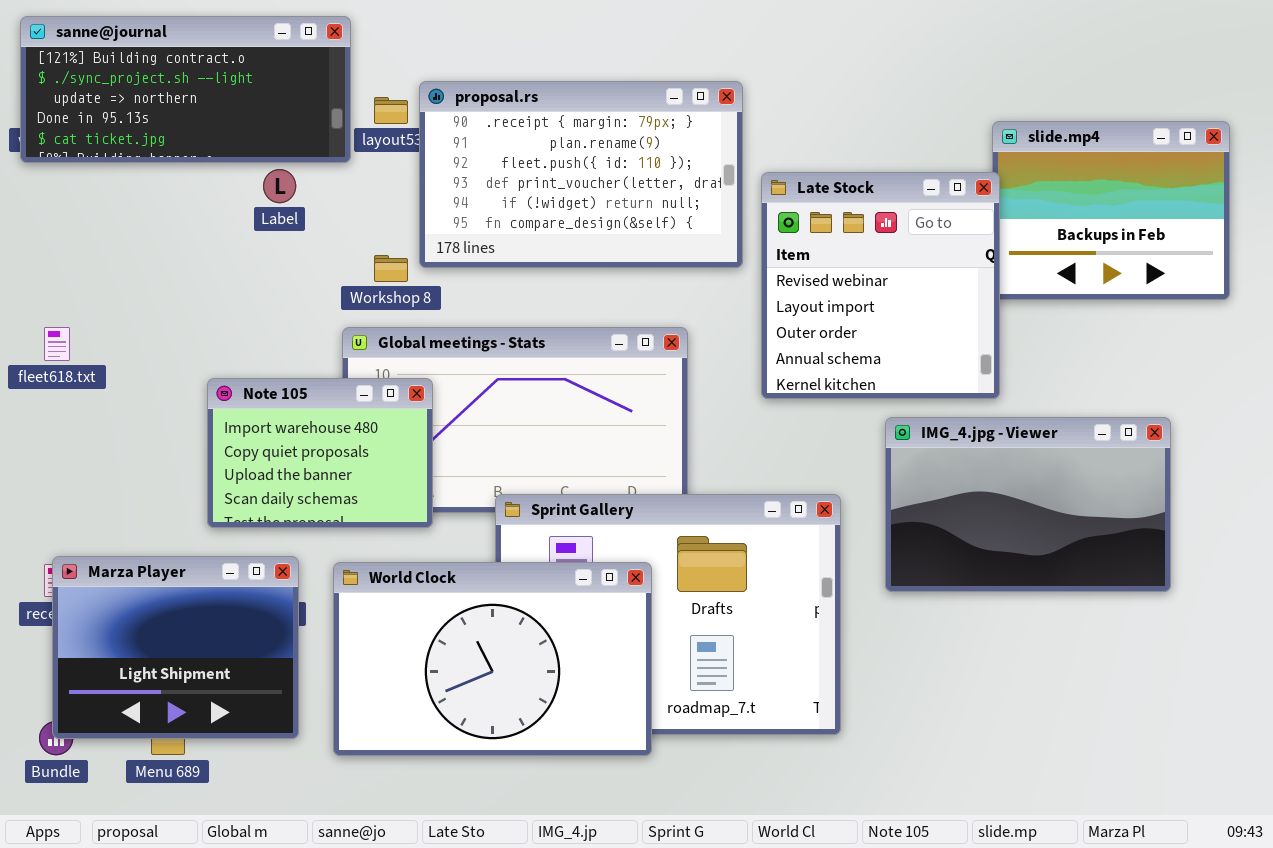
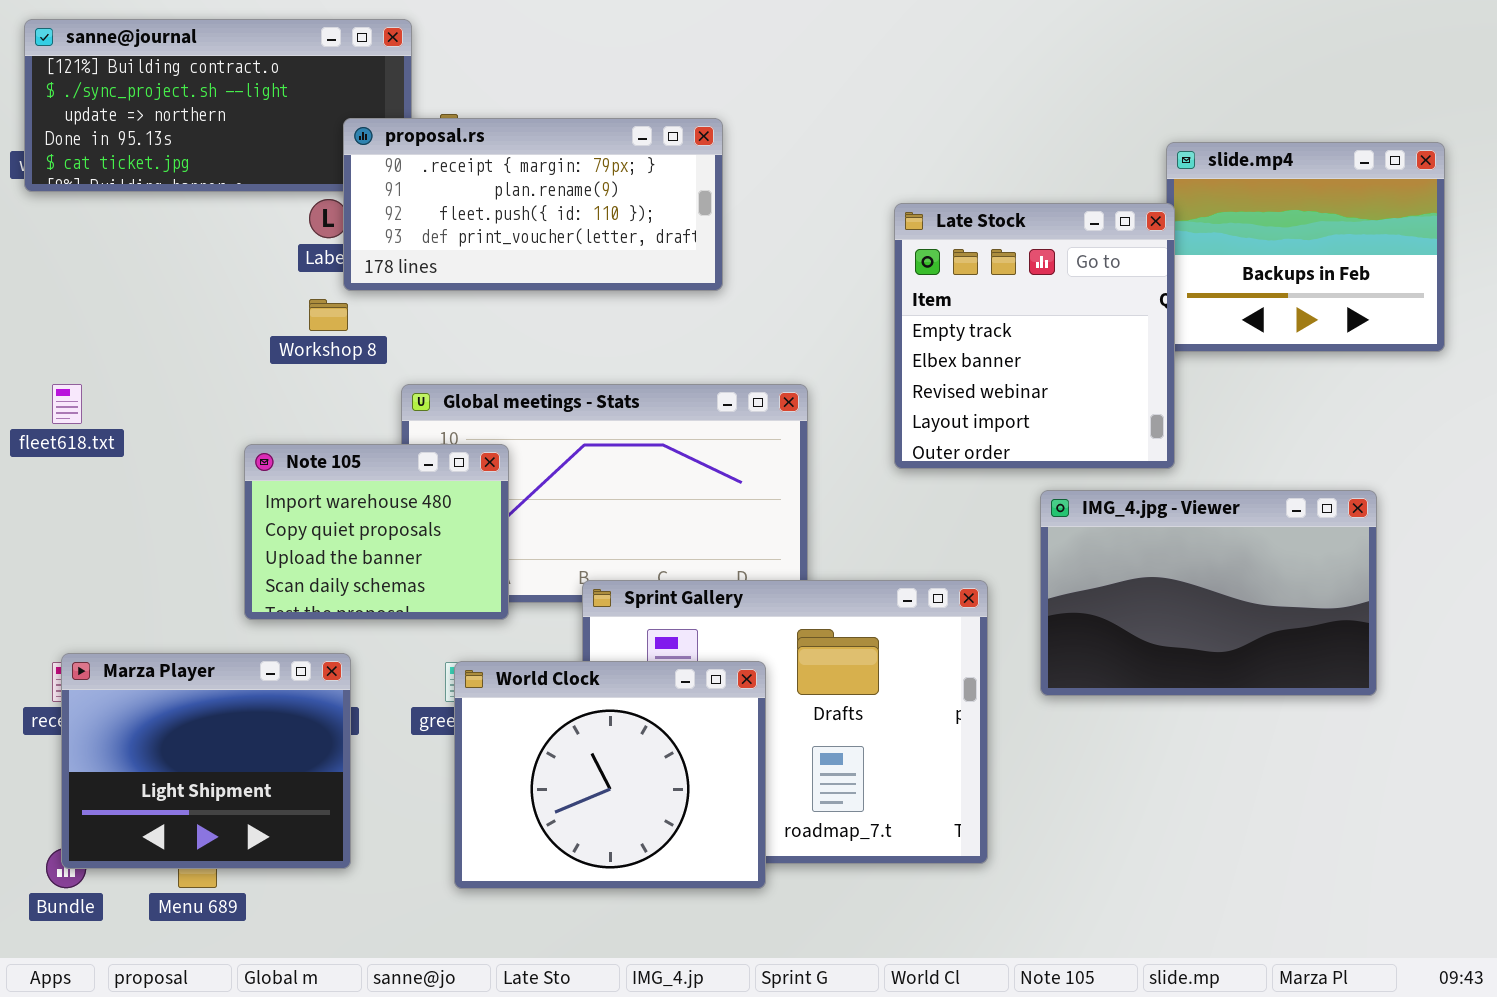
proposal.rs: [419,81,743,268] -> [343,118,723,291], moved, resized
Late Stock: [761,172,1000,399] -> [894,203,1175,469], scrolled up 2 rows
Workshop 8: [374,255,408,282] -> [309,299,348,331], moved
World Clock: [333,562,652,756] -> [454,661,766,889], resized

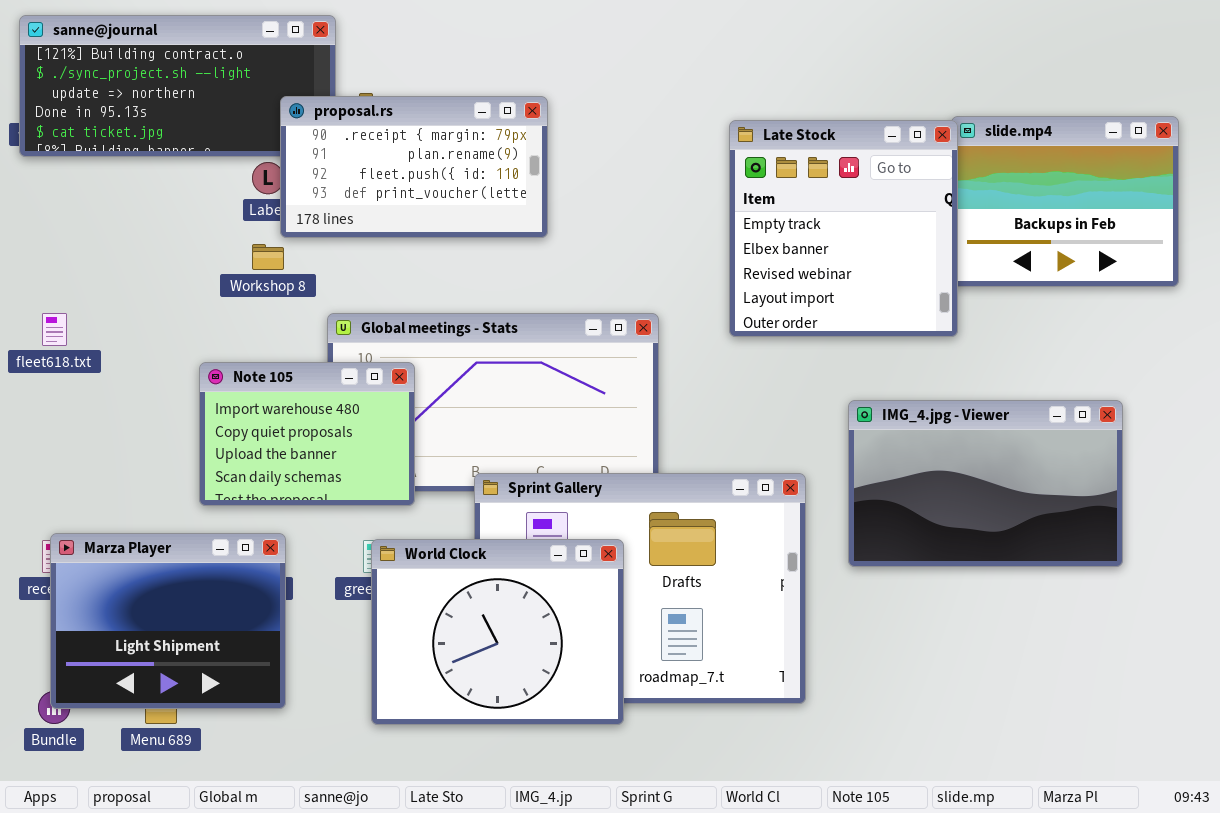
proposal.rs: [343,118,723,291] -> [280,96,548,238], resized
Late Stock: [894,203,1175,469] -> [729,120,958,337], moved

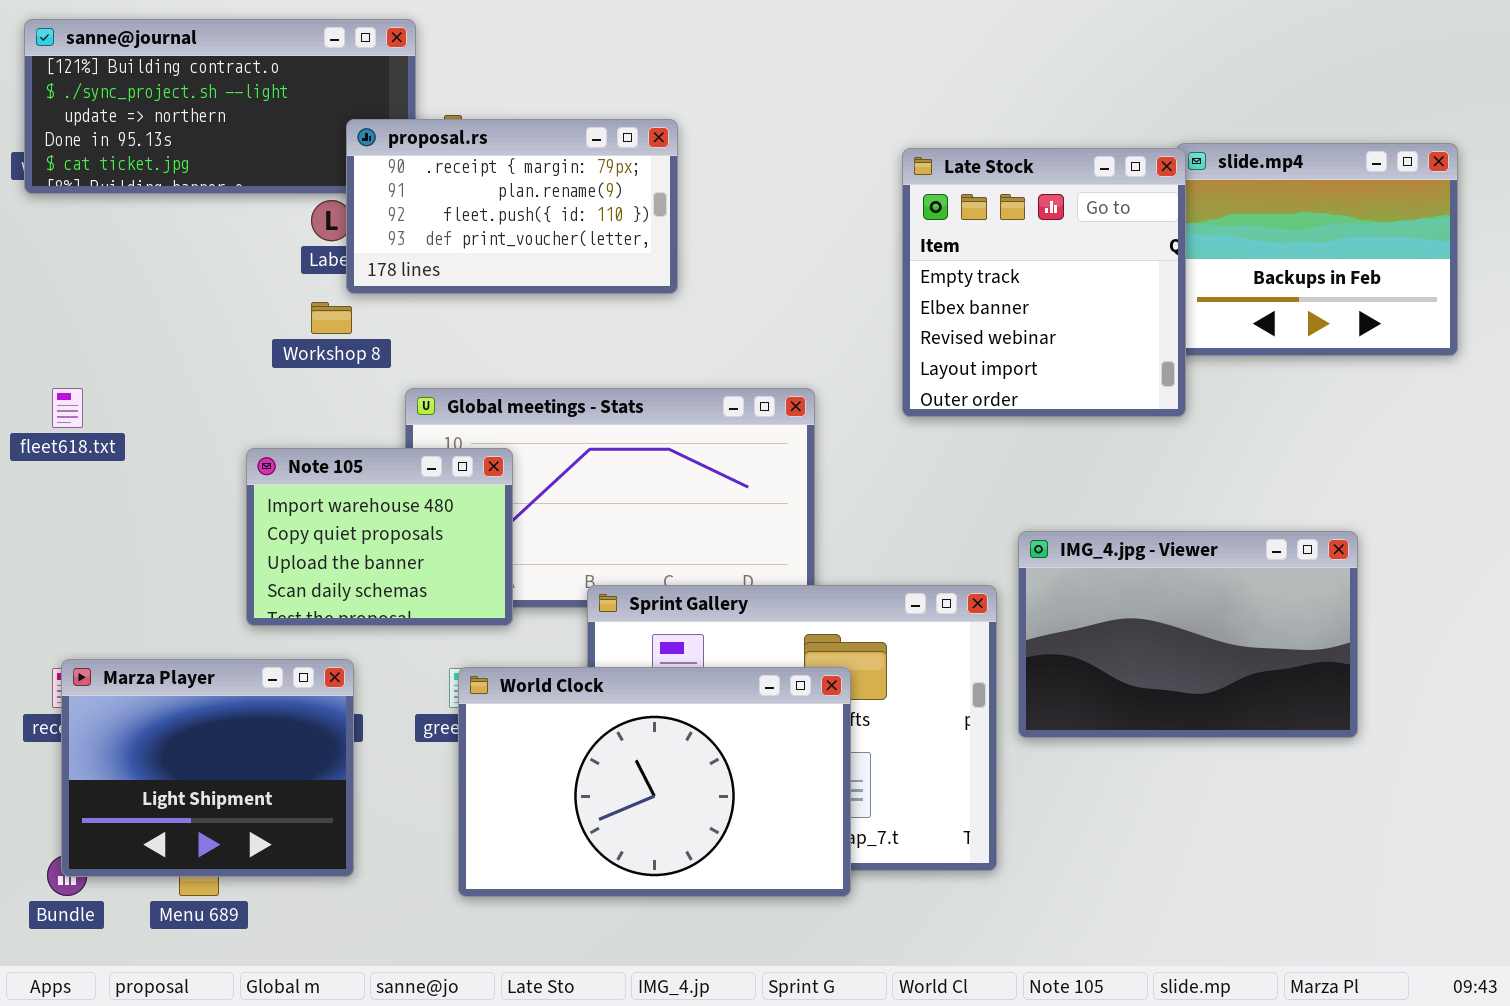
IMG_4.jpg - Viewer: [848,400,1123,567] -> [1018,531,1358,738], moved
World Clock: [371,539,624,725] -> [458,667,851,897], resized

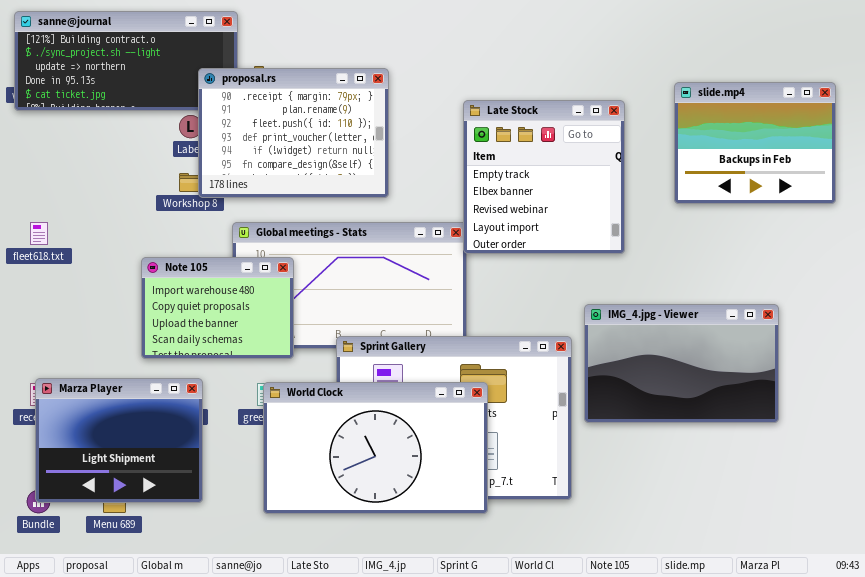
proposal.rs: [346,119,678,294] -> [198,68,389,198], resized
Late Stock: [902,148,1186,417] -> [463,100,625,254], moved

